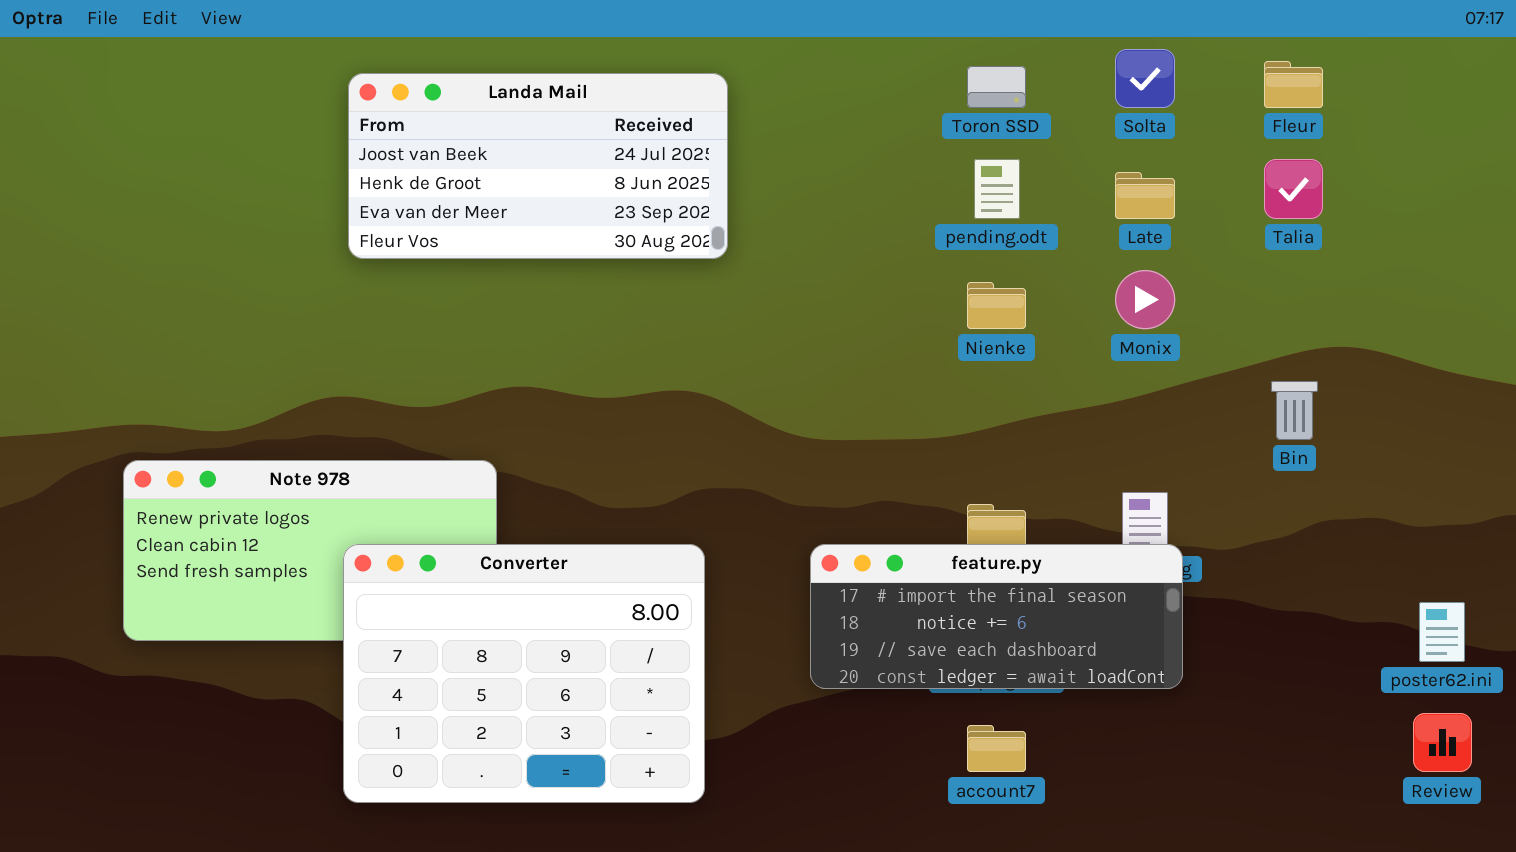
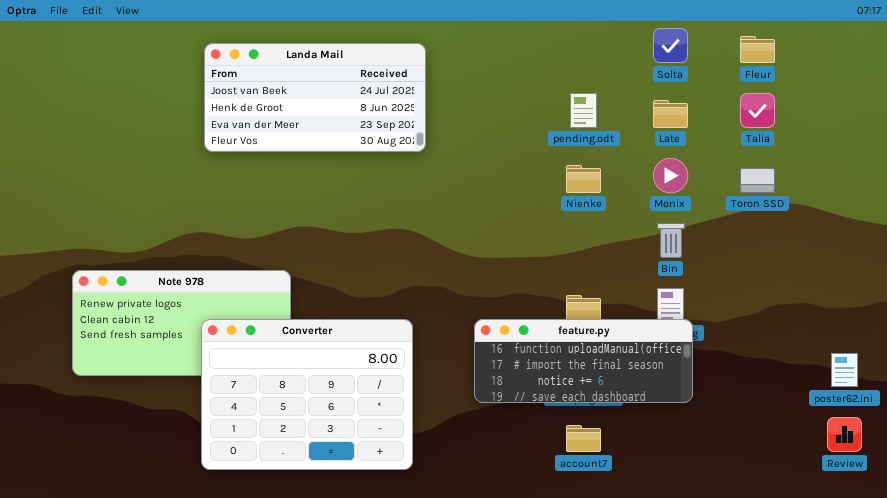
Toron SSD: [967,66,1026,108] -> [740,168,775,193], moved
Bin: [1271,381,1318,440] -> [657,223,685,258], moved
feature.py: [810,544,1183,689] -> [474,319,693,403], scrolled up 1 row

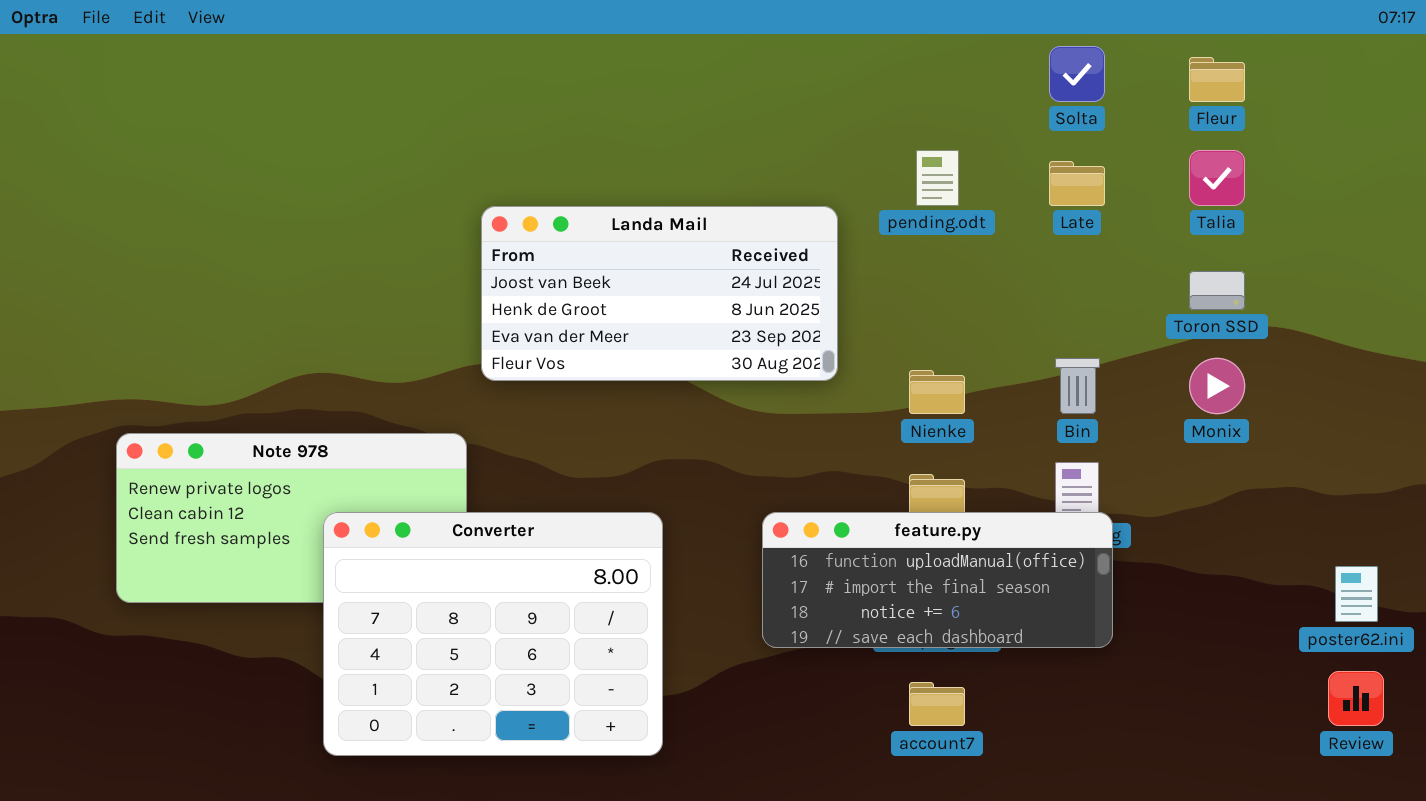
Landa Mail: [204,43,426,152] -> [481,206,838,381], moved
Monix: [653,158,688,193] -> [1189,358,1245,414], moved
Nienke: [566,165,601,193] -> [909,370,965,414], moved

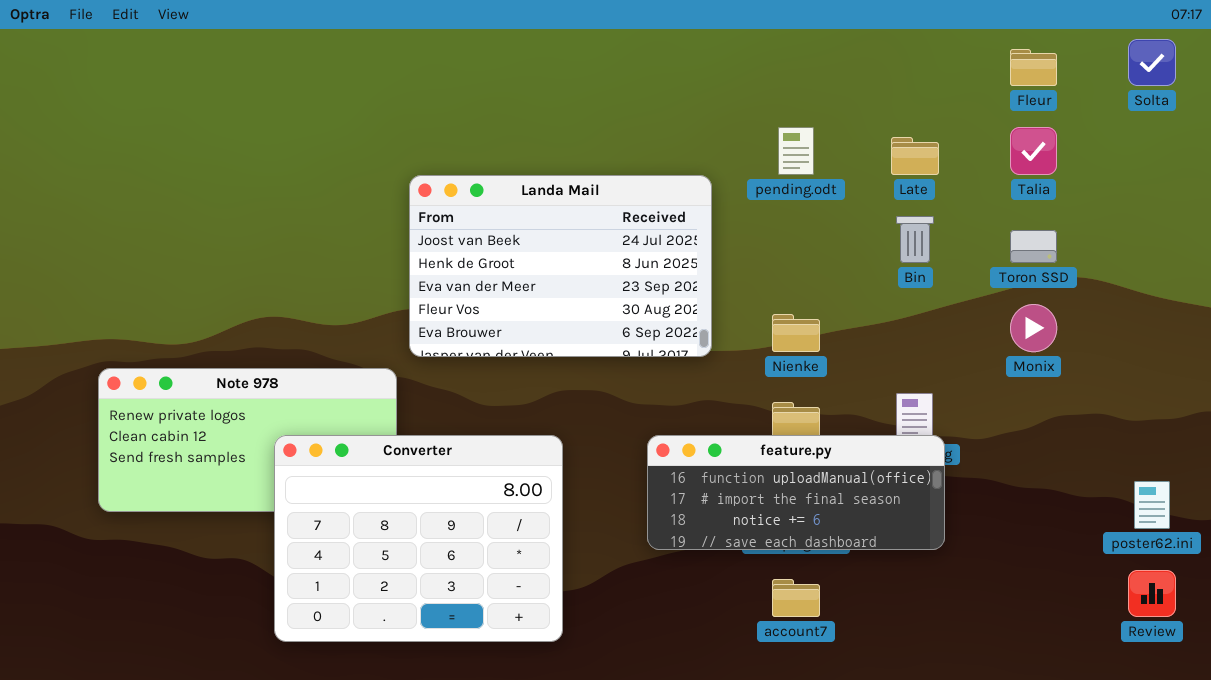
Solta: [1049,46,1105,102] -> [1128,39,1176,86], moved
Landa Mail: [481,206,838,381] -> [409,175,712,357], resized
Bin: [1055,358,1100,414] -> [896,216,934,263], moved

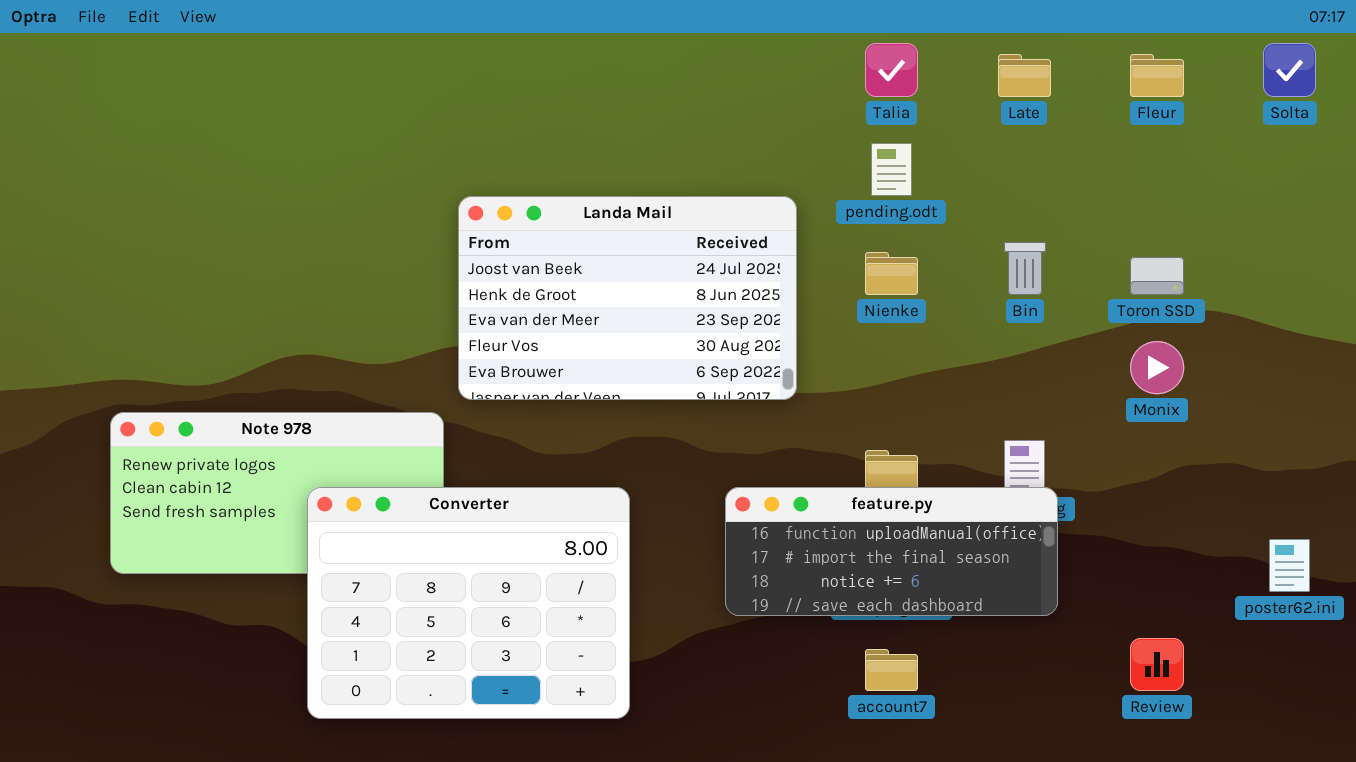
Talia: [1010,127,1057,175] -> [865,43,918,97], moved
Late: [891,137,939,175] -> [998,54,1051,97], moved
Nienke: [772,314,820,352] -> [865,252,918,295], moved
Review: [1128,570,1176,617] -> [1130,638,1184,691], moved

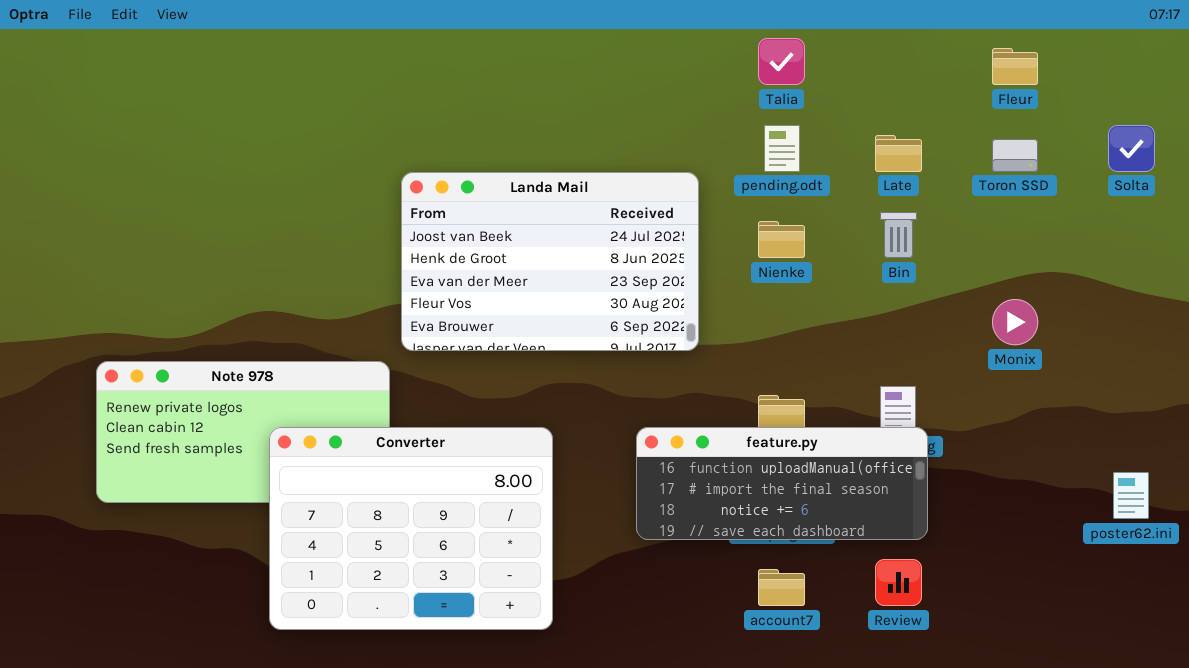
Solta: [1263,43,1316,97] -> [1108,125,1155,172], moved
Late: [998,54,1051,97] -> [875,135,922,172], moved
Toron SSD: [1130,257,1184,295] -> [992,139,1038,172], moved
Review: [1130,638,1184,691] -> [875,559,922,606], moved

